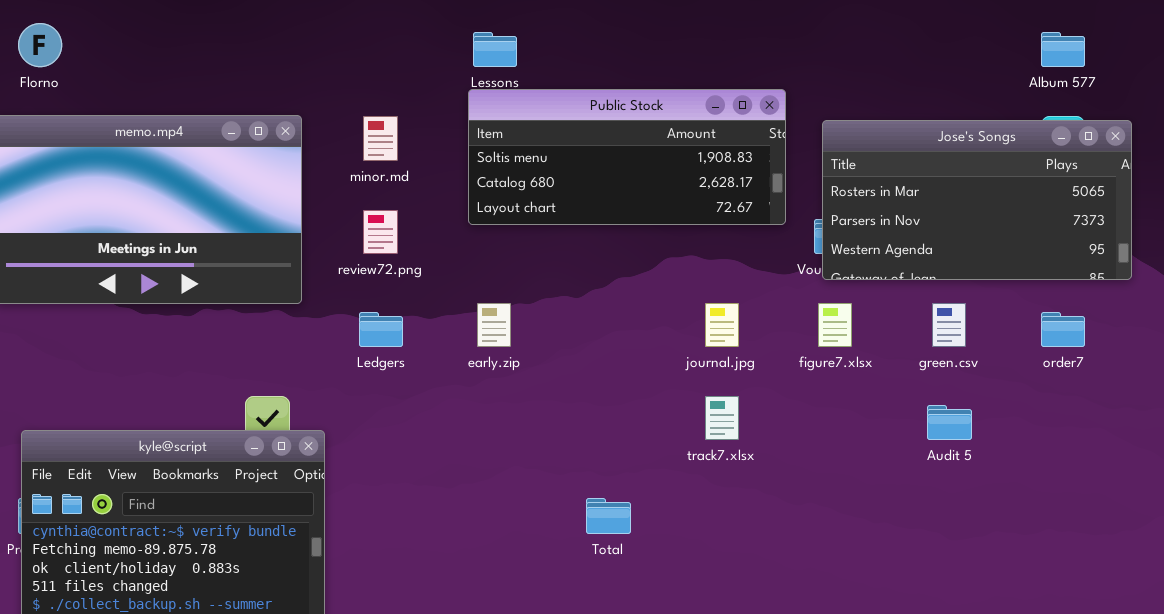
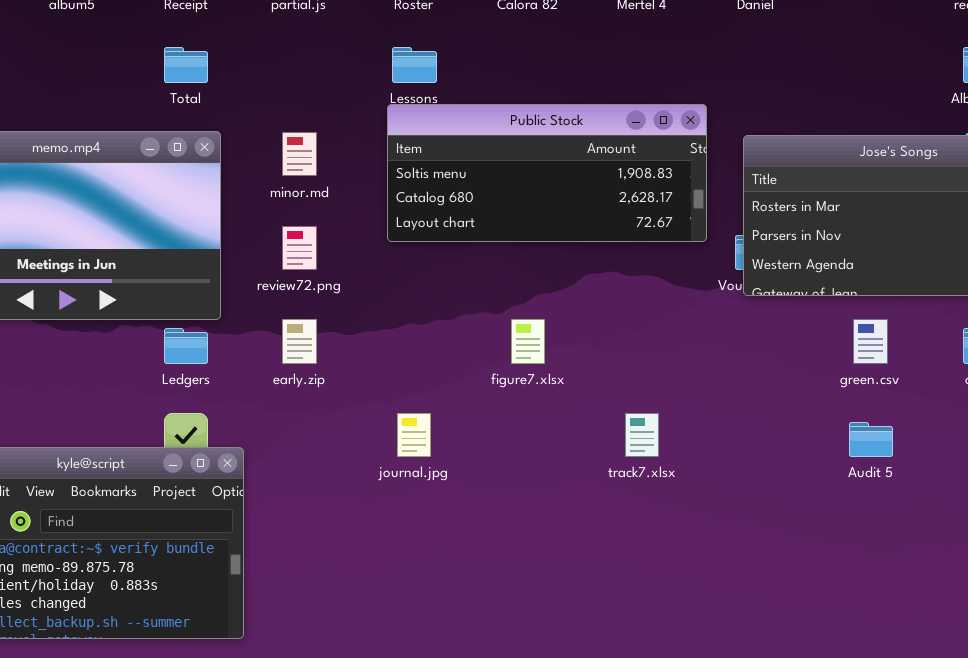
early.zip: [477,303,511,347] -> [282,319,317,364], moved
journal.jpg: [705,303,739,347] -> [397,413,431,457], moved
figure7.xlsx: [818,303,852,347] -> [511,319,545,364], moved
Ledgers: [359,312,403,347] -> [164,328,208,364], moved
Total: [586,498,631,534] -> [164,47,208,83], moved

